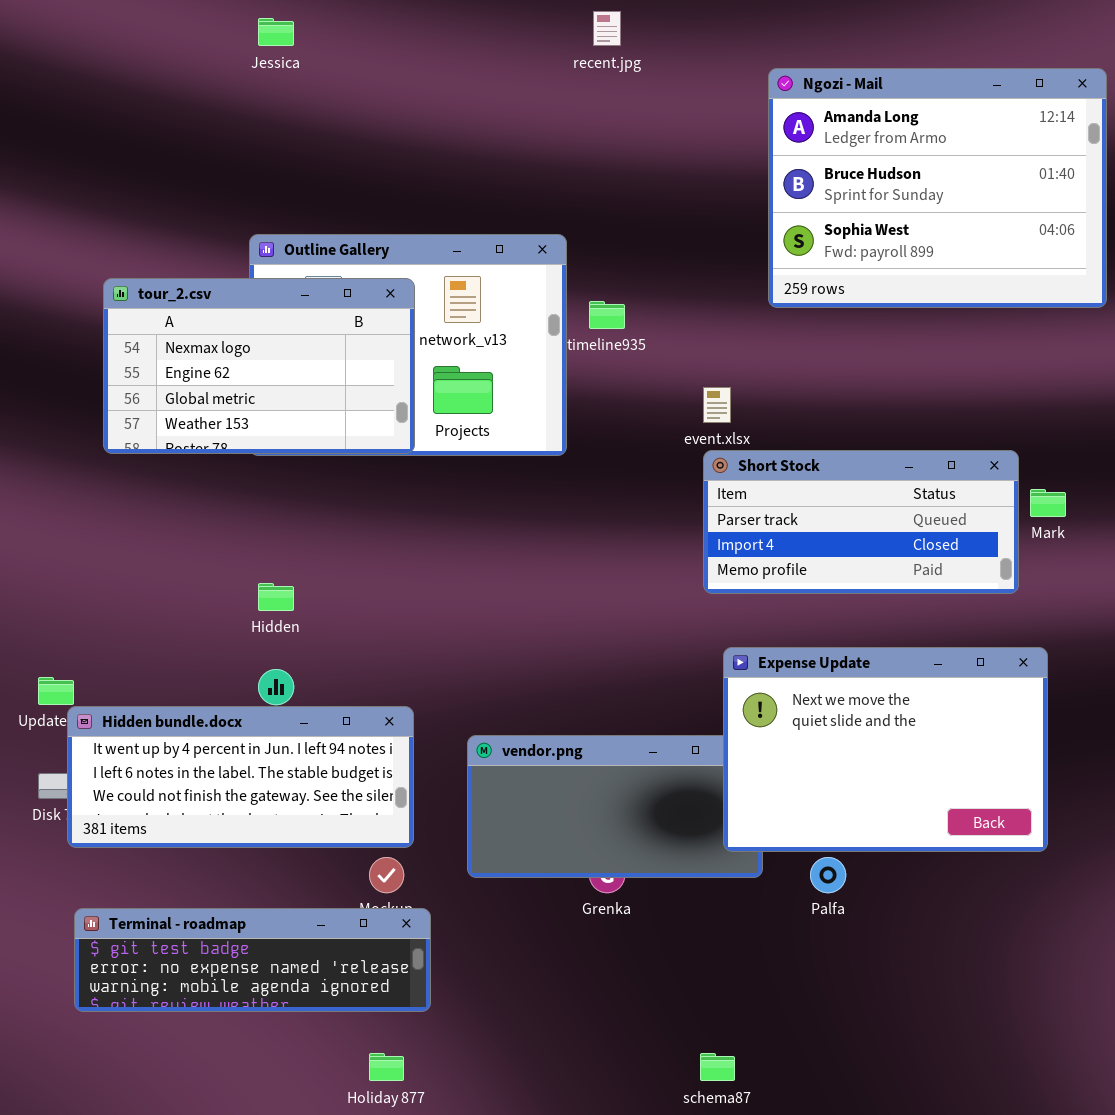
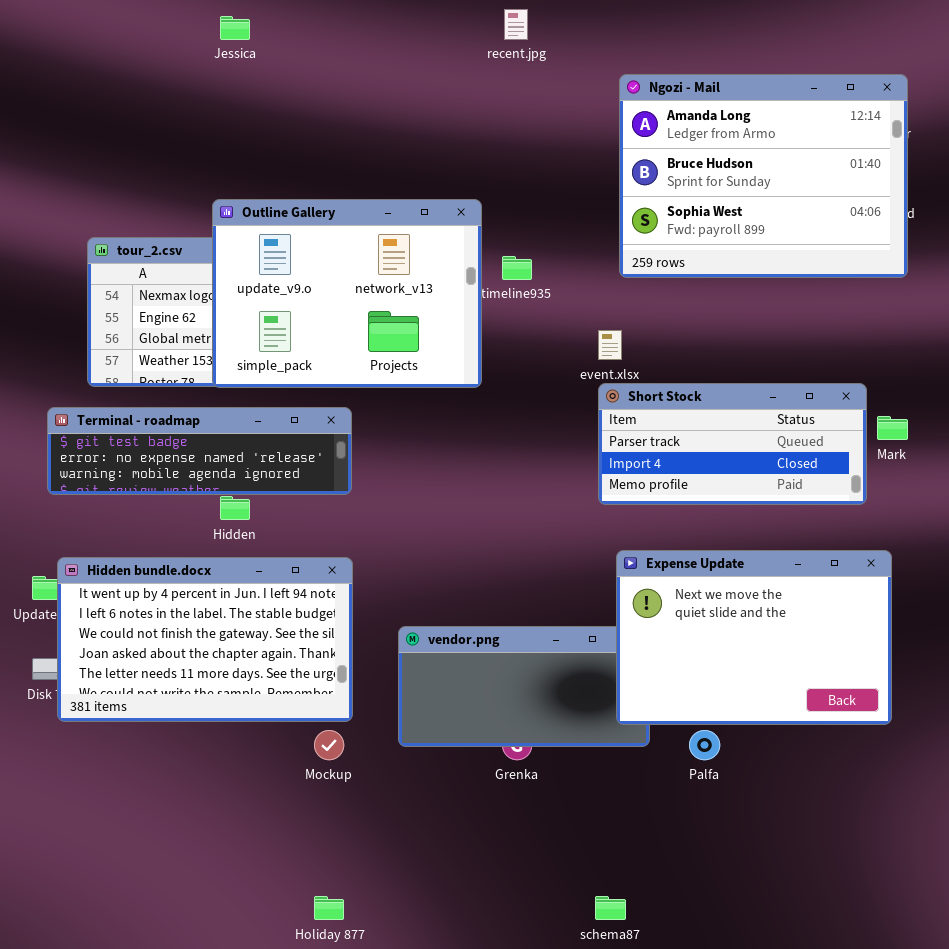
Ngozi - Mail: [768,68,1107,308] -> [619,74,908,278], moved
Outline Gallery: [249,234,567,456] -> [212,199,482,388], raised
Hidden bundle.docx: [67,706,414,848] -> [57,557,353,722], resized
Terminal - roadmap: [74,908,431,1012] -> [47,407,352,495], moved

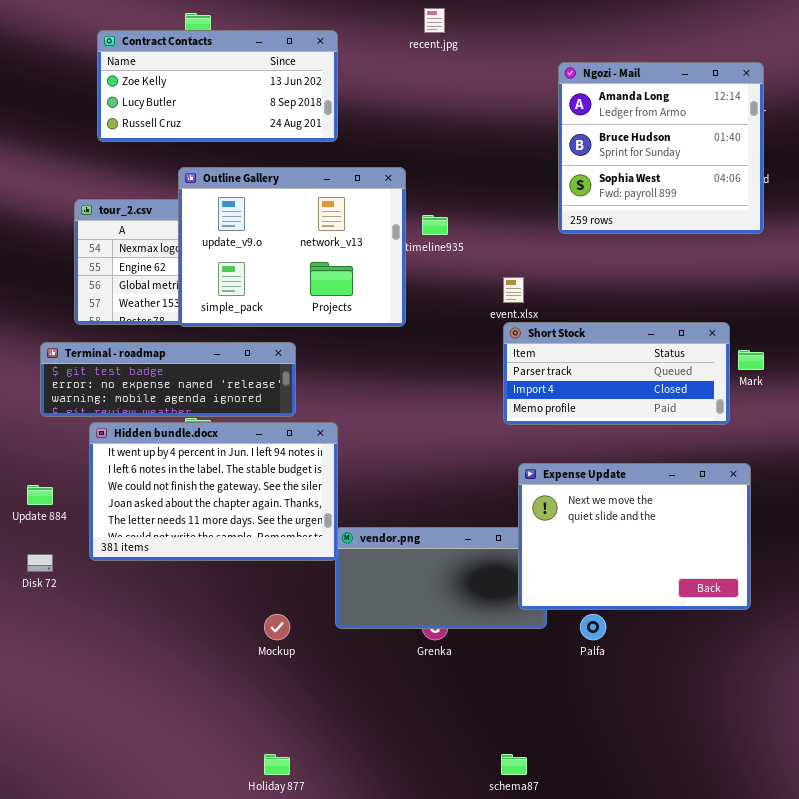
Contract Contacts: none -> [97,30,338,142], opened
Ngozi - Mail: [619,74,908,278] -> [558,62,764,234], resized
Hidden bundle.docx: [57,557,353,722] -> [89,422,338,561], moved

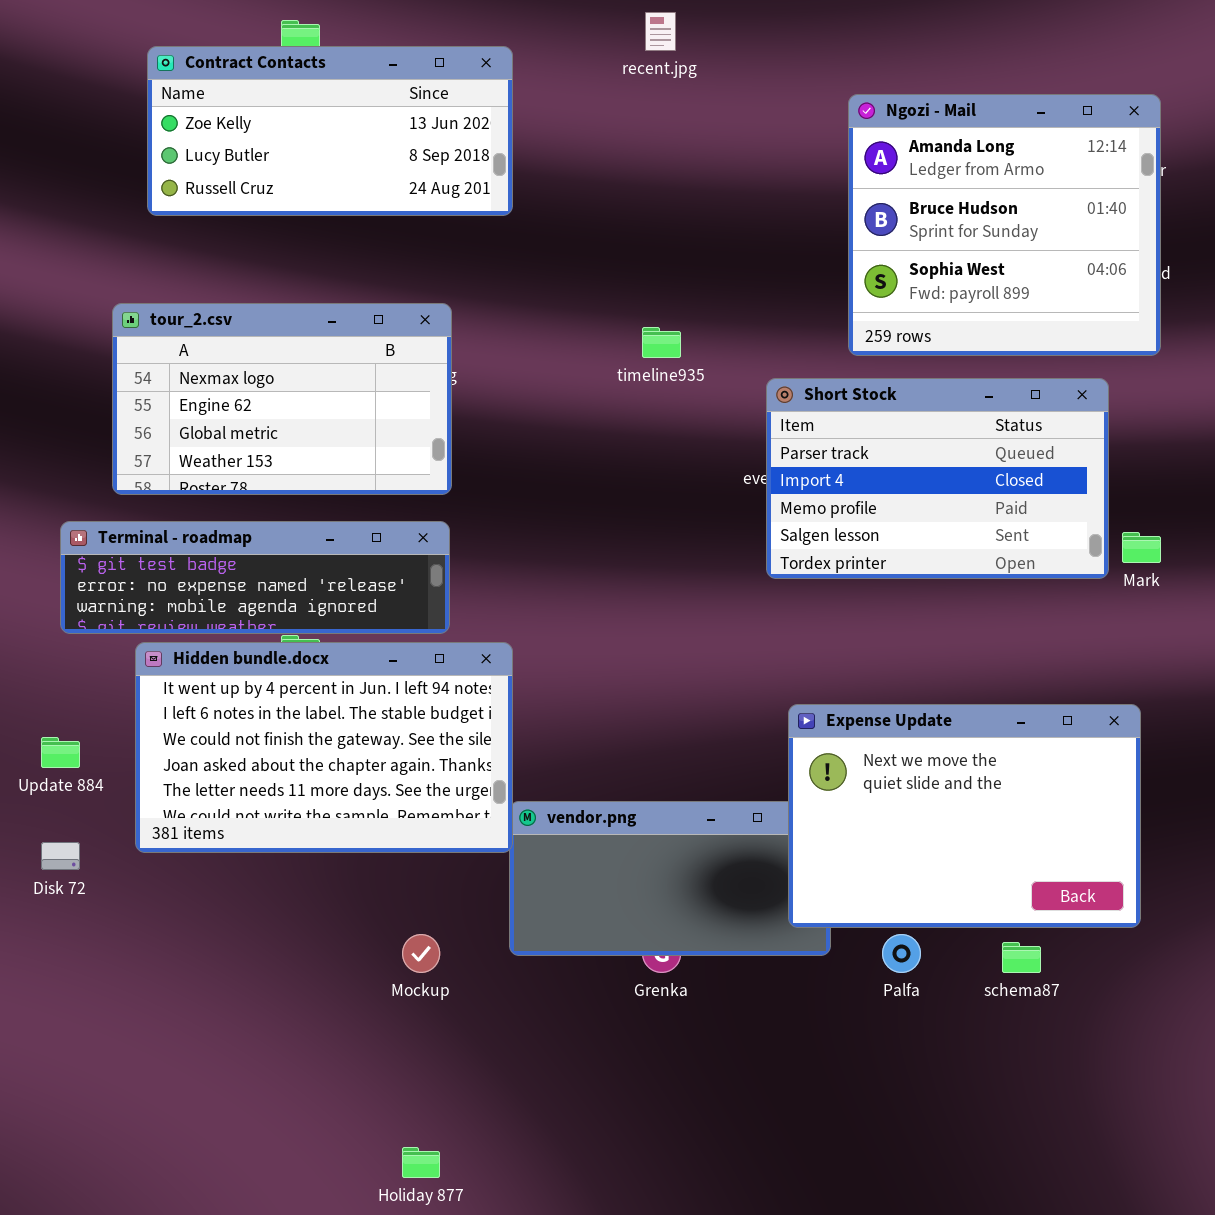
Outline Gallery: [178,167,406,327] -> none, closed
Short Stock: [503,322,730,425] -> [766,378,1109,579], moved, resized
schema87: [501,754,527,775] -> [1002,942,1041,973], moved

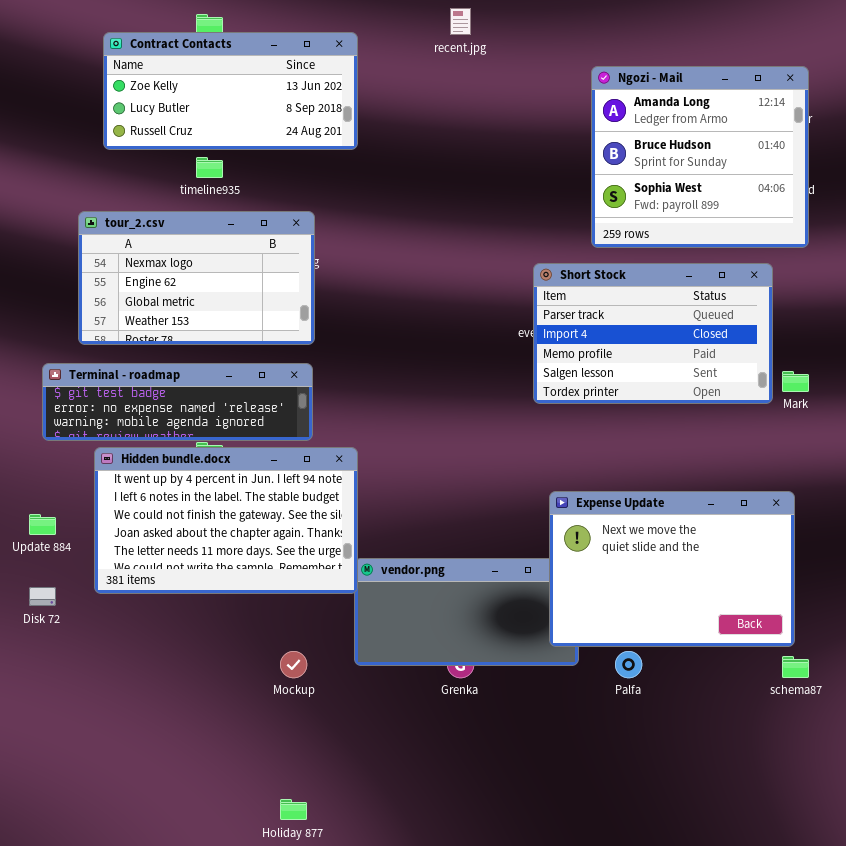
timeline935: [642,327,681,358] -> [196,157,223,178], moved
schema87: [1002,942,1041,973] -> [782,656,809,678], moved

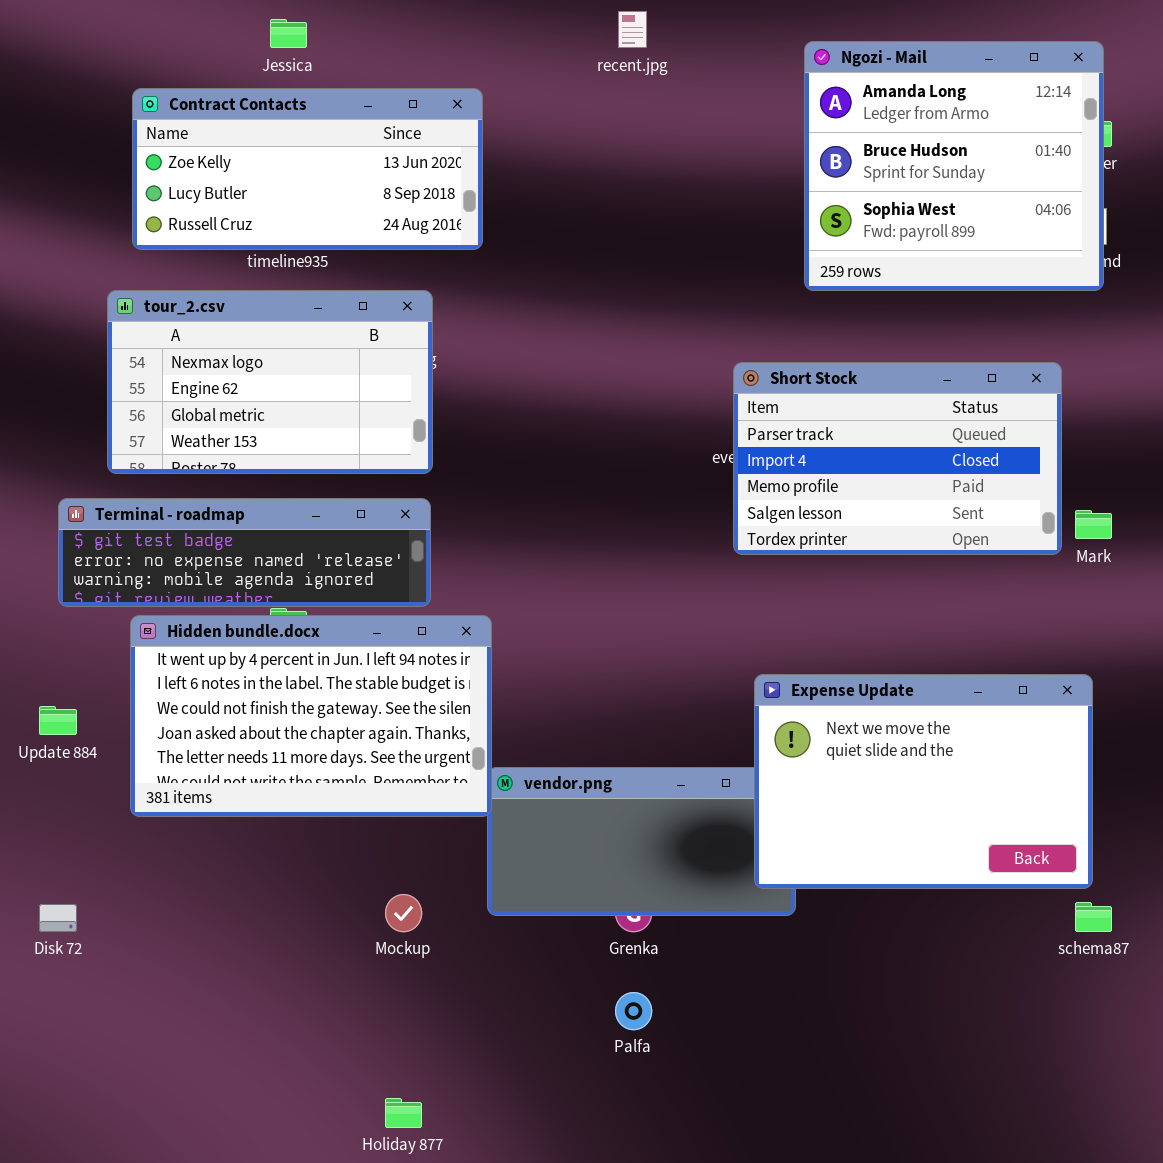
Contract Contacts: [103,32,358,150] -> [132,88,483,250], moved
Ngozi - Mail: [591,66,809,248] -> [804,41,1104,291], moved
Disk 72: [29,587,56,606] -> [39,904,77,932], moved
Palfa: [615,651,642,678] -> [615,992,652,1030], moved

